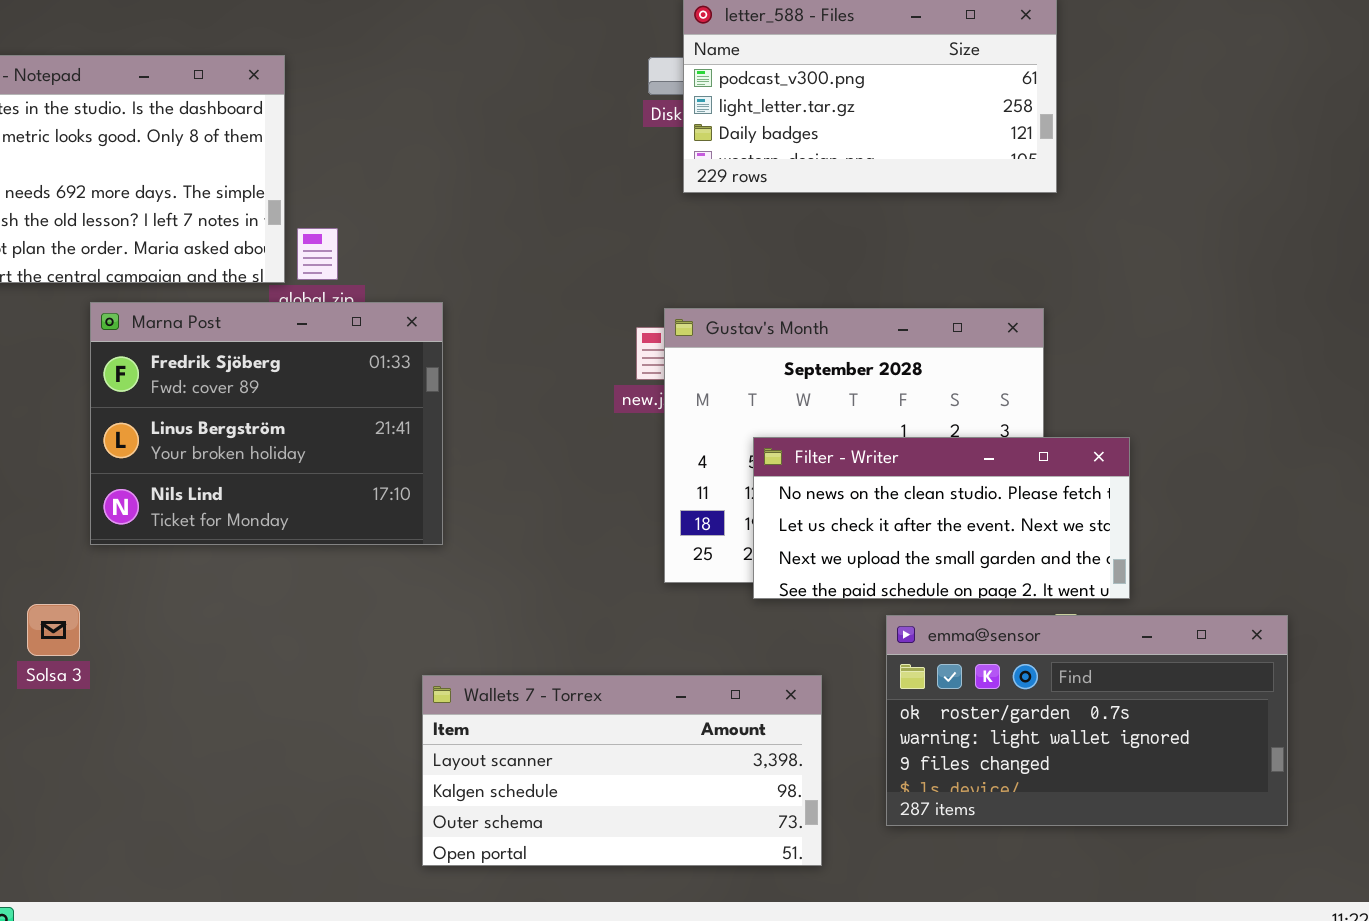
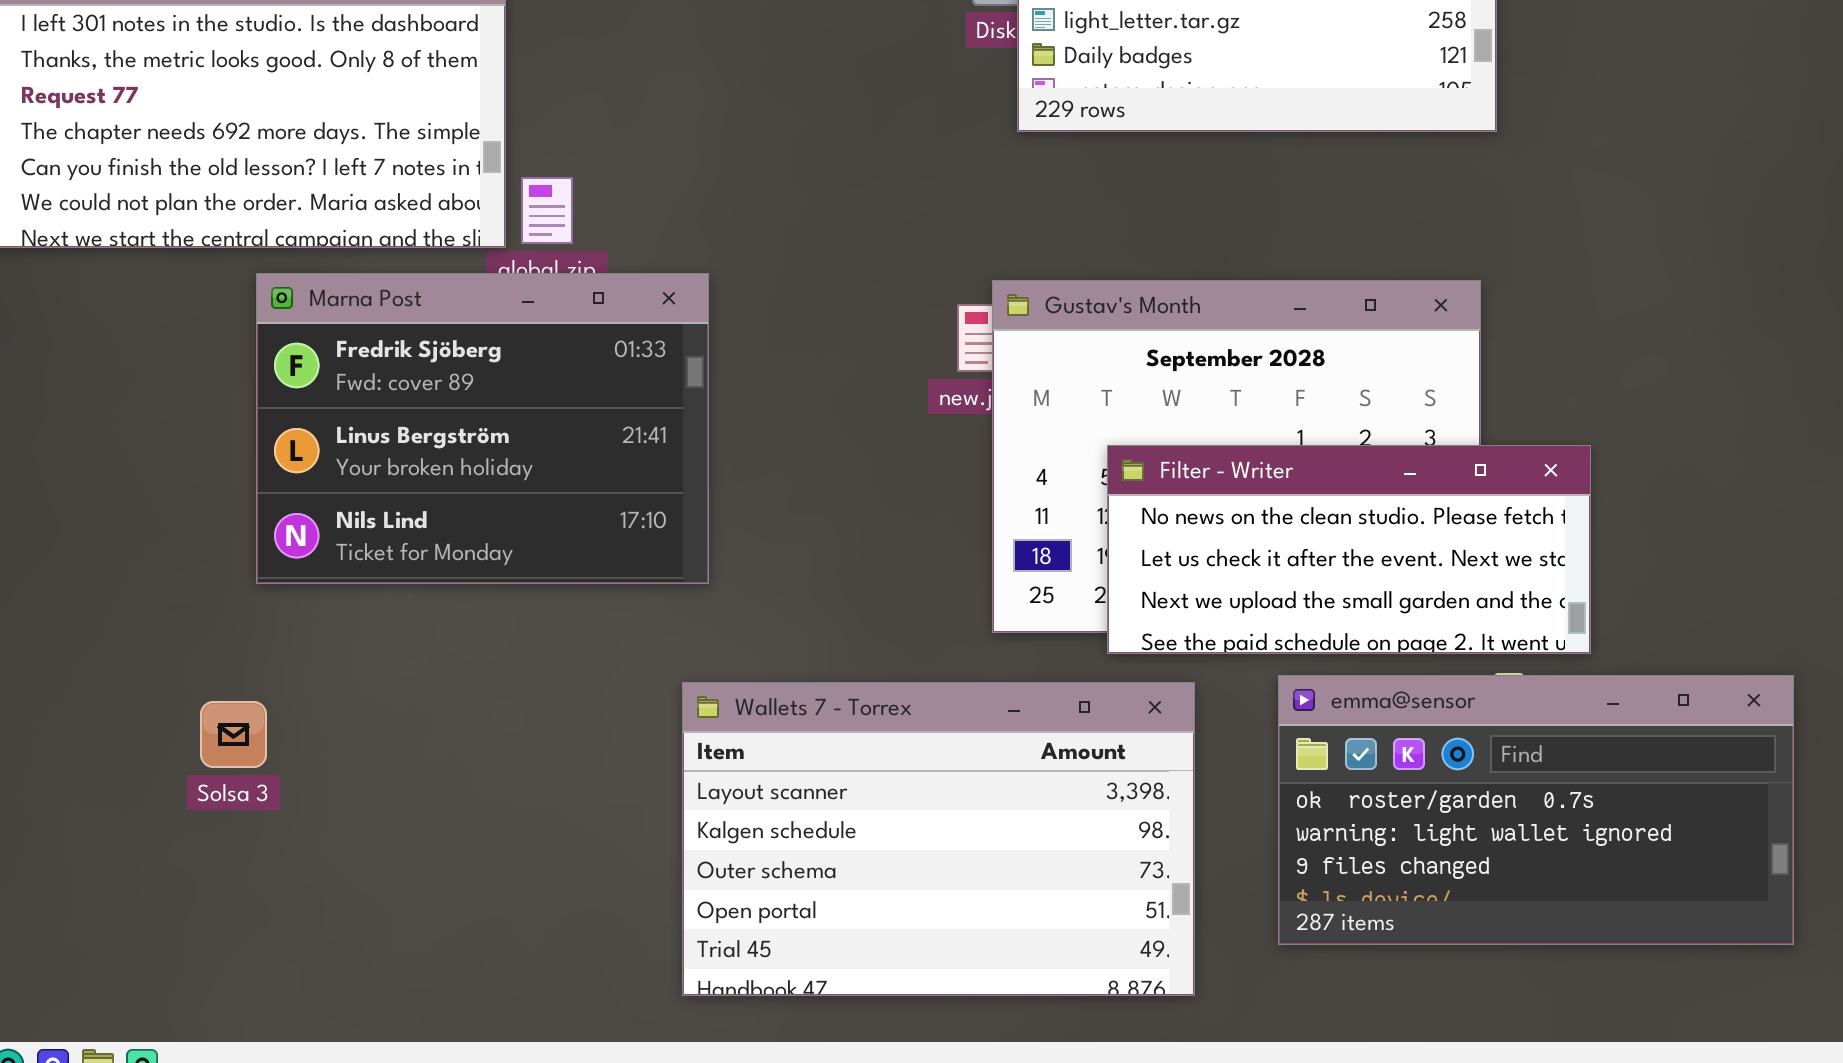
Solsa 3: [27,604,80,656] -> [200,701,267,768], moved
Wallets 7 - Torrex: [422,675,822,866] -> [682,682,1195,996], resized

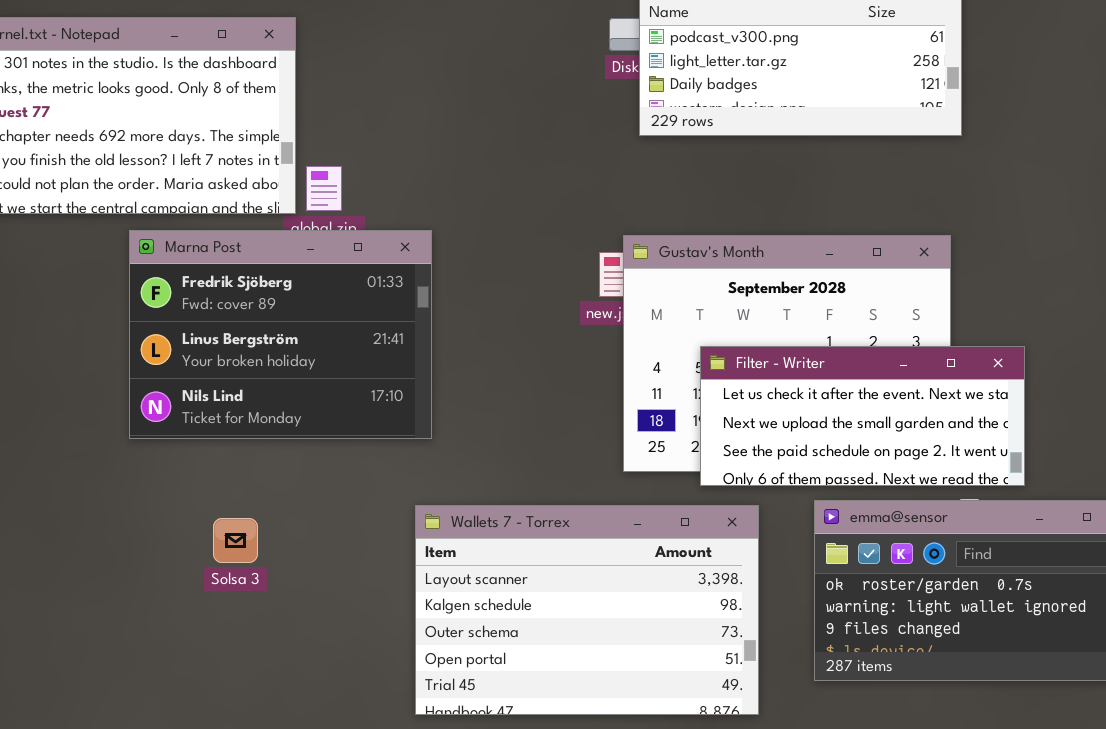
Filter - Writer: [1107,445,1591,654] -> [700,346,1025,486], scrolled down 1 row
Solsa 3: [200,701,267,768] -> [213,518,258,563], moved

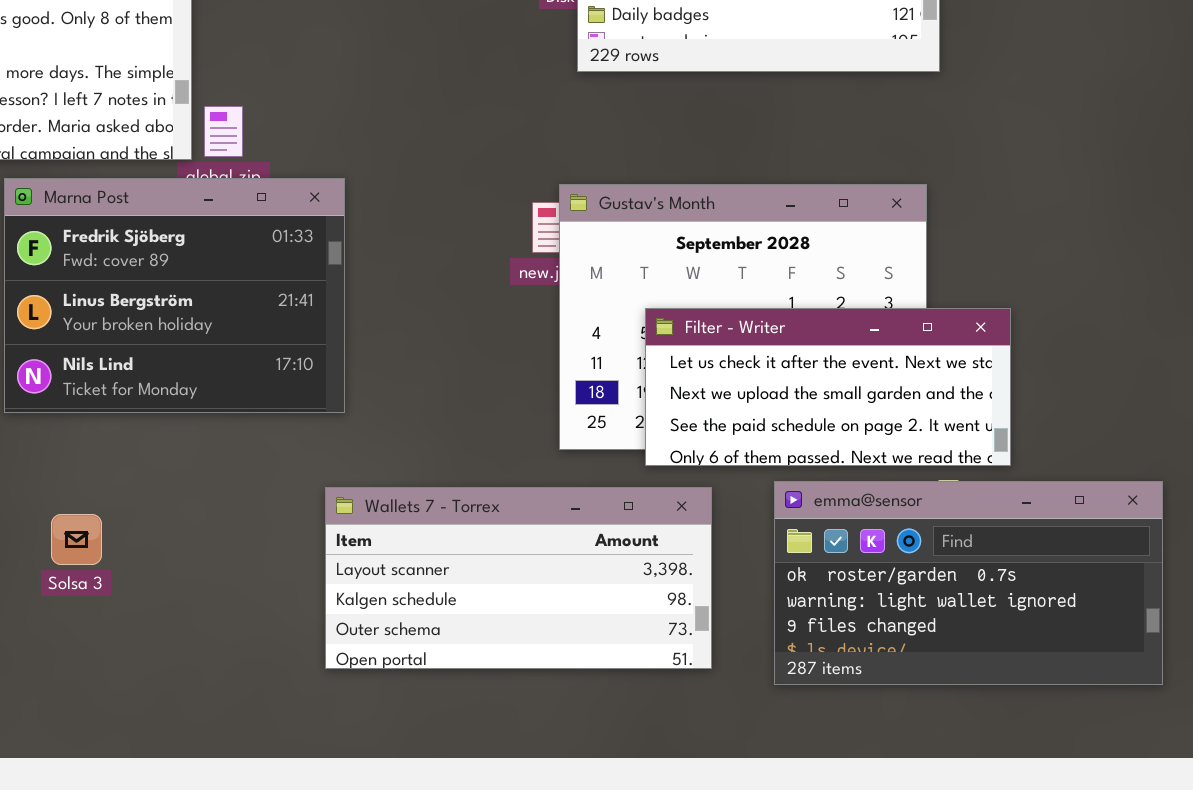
Wallets 7 - Torrex: [415,505,759,715] -> [325,487,712,669], resized
Solsa 3: [213,518,258,563] -> [51,514,102,565], moved

